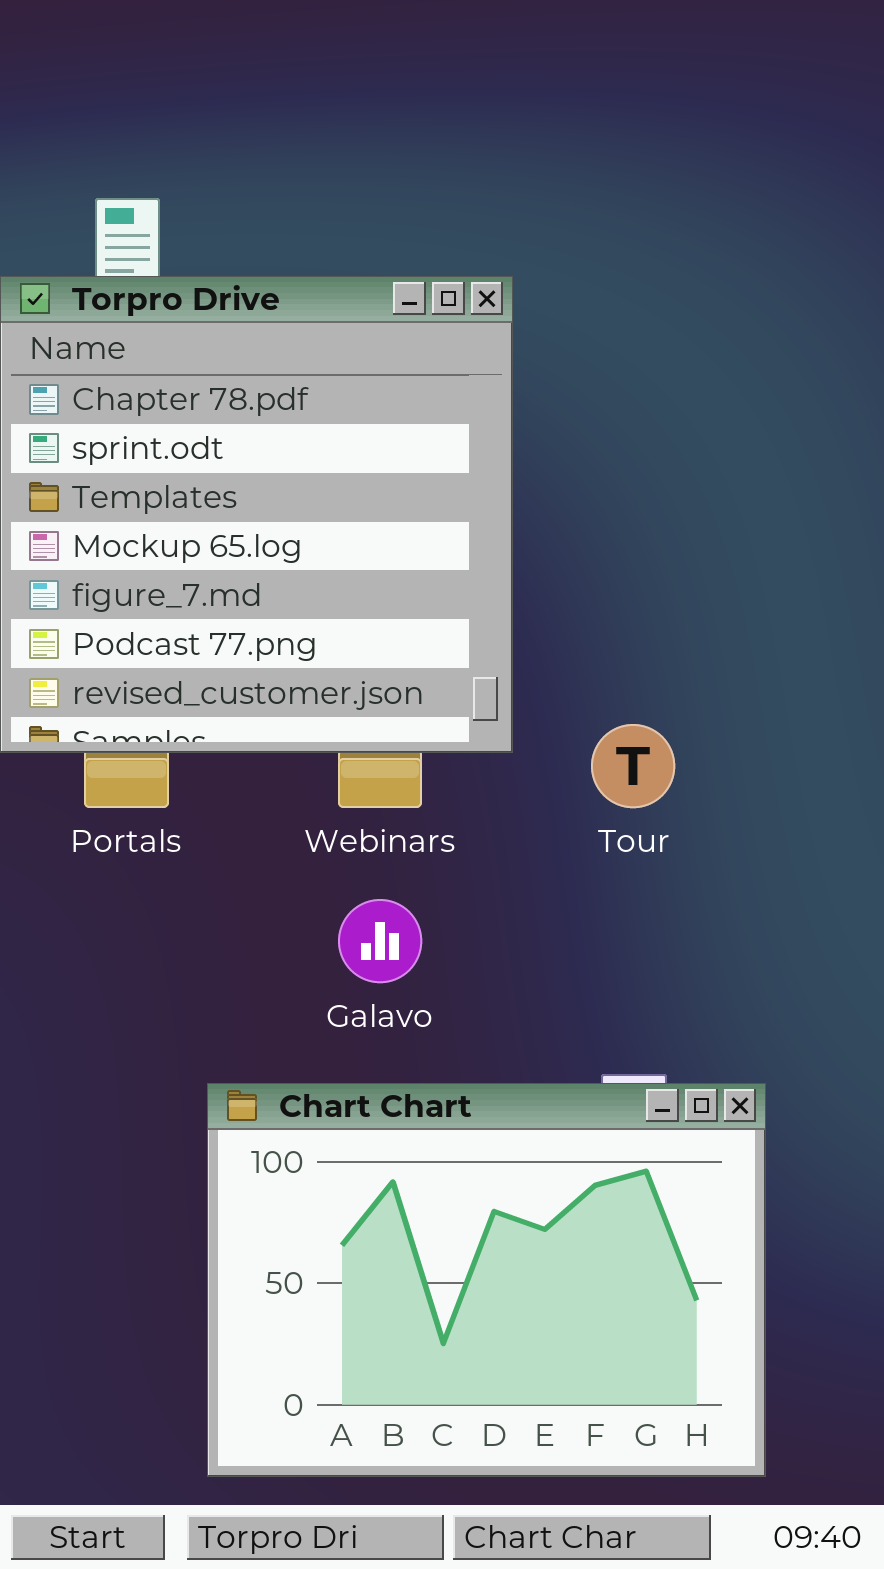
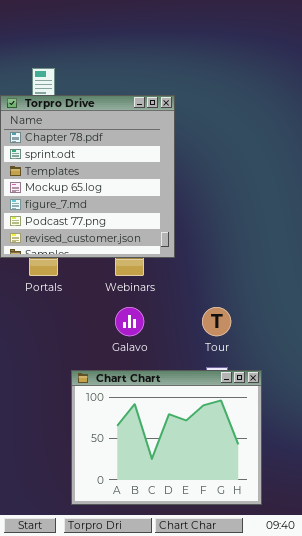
Tour: [591,724,675,808] -> [202,307,231,336], moved

